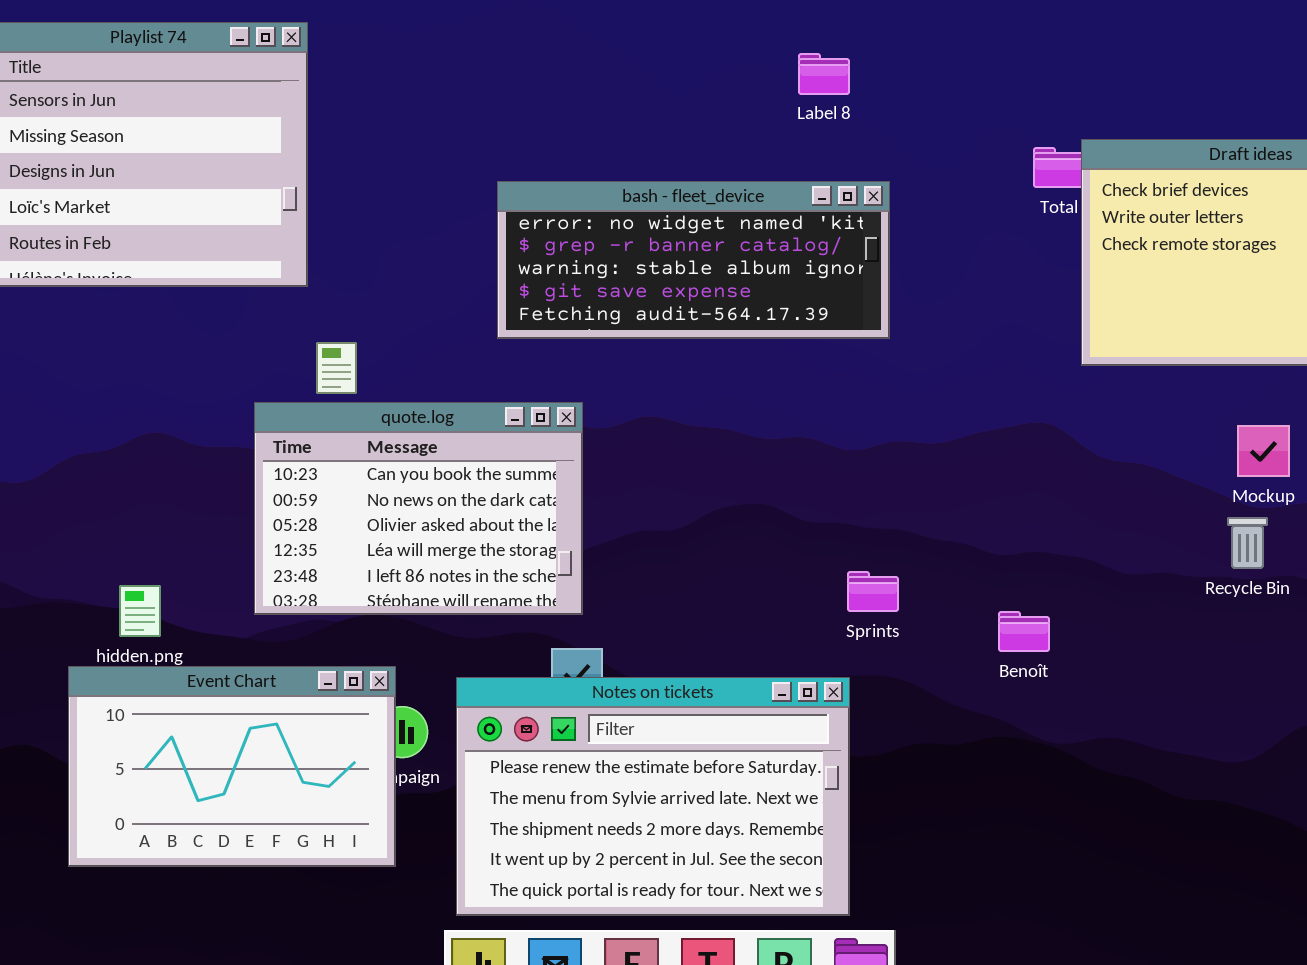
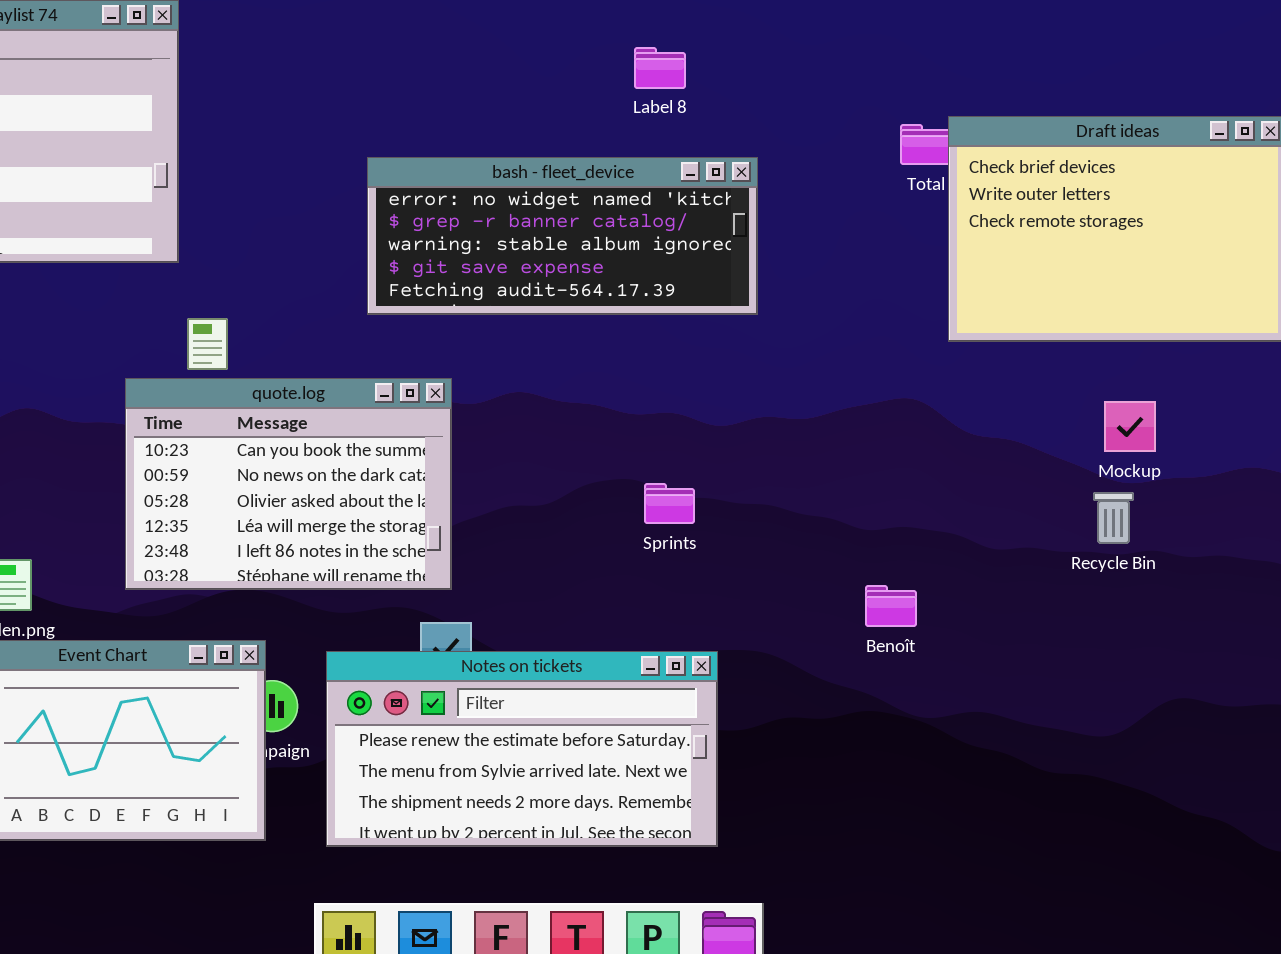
Label 8: [798,53,850,95] -> [634,47,686,89], moved
Sprints: [847,571,899,612] -> [644,483,695,524], moved
Notes on tickets: [456,677,850,916] -> [326,651,718,847], resized

